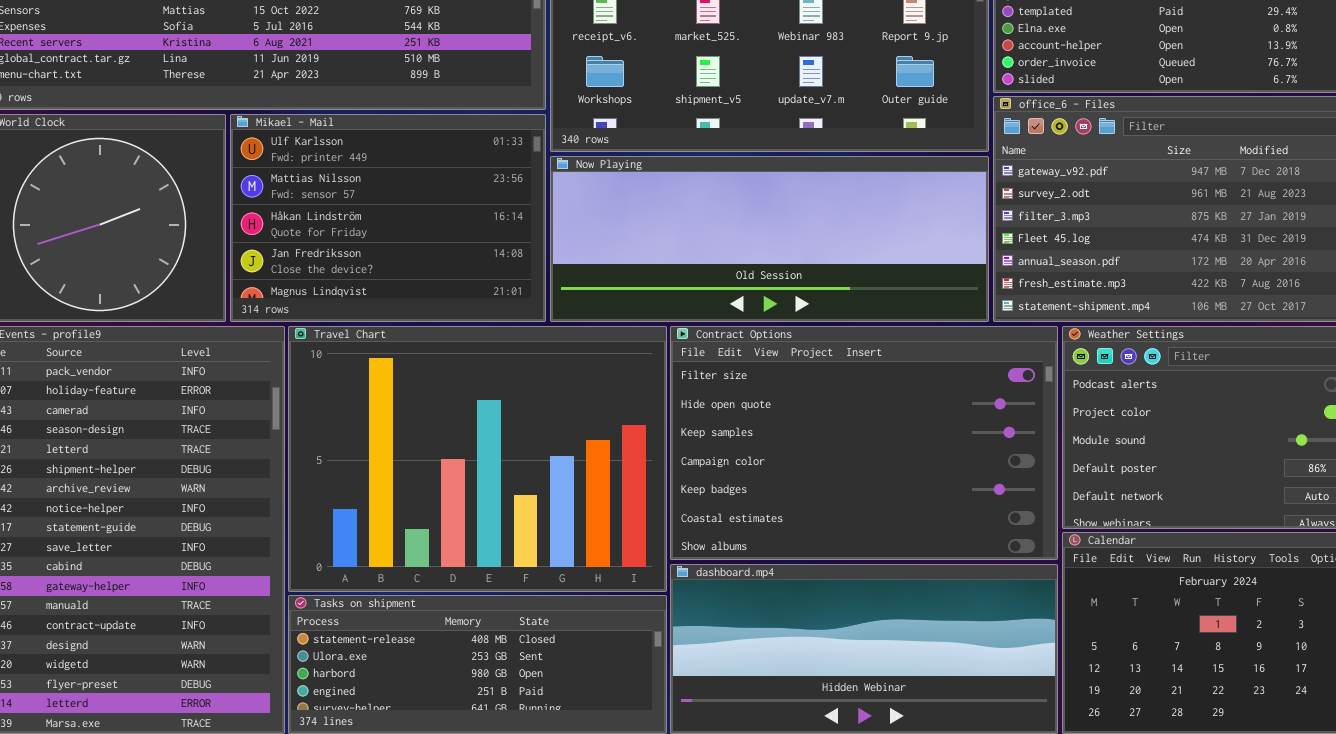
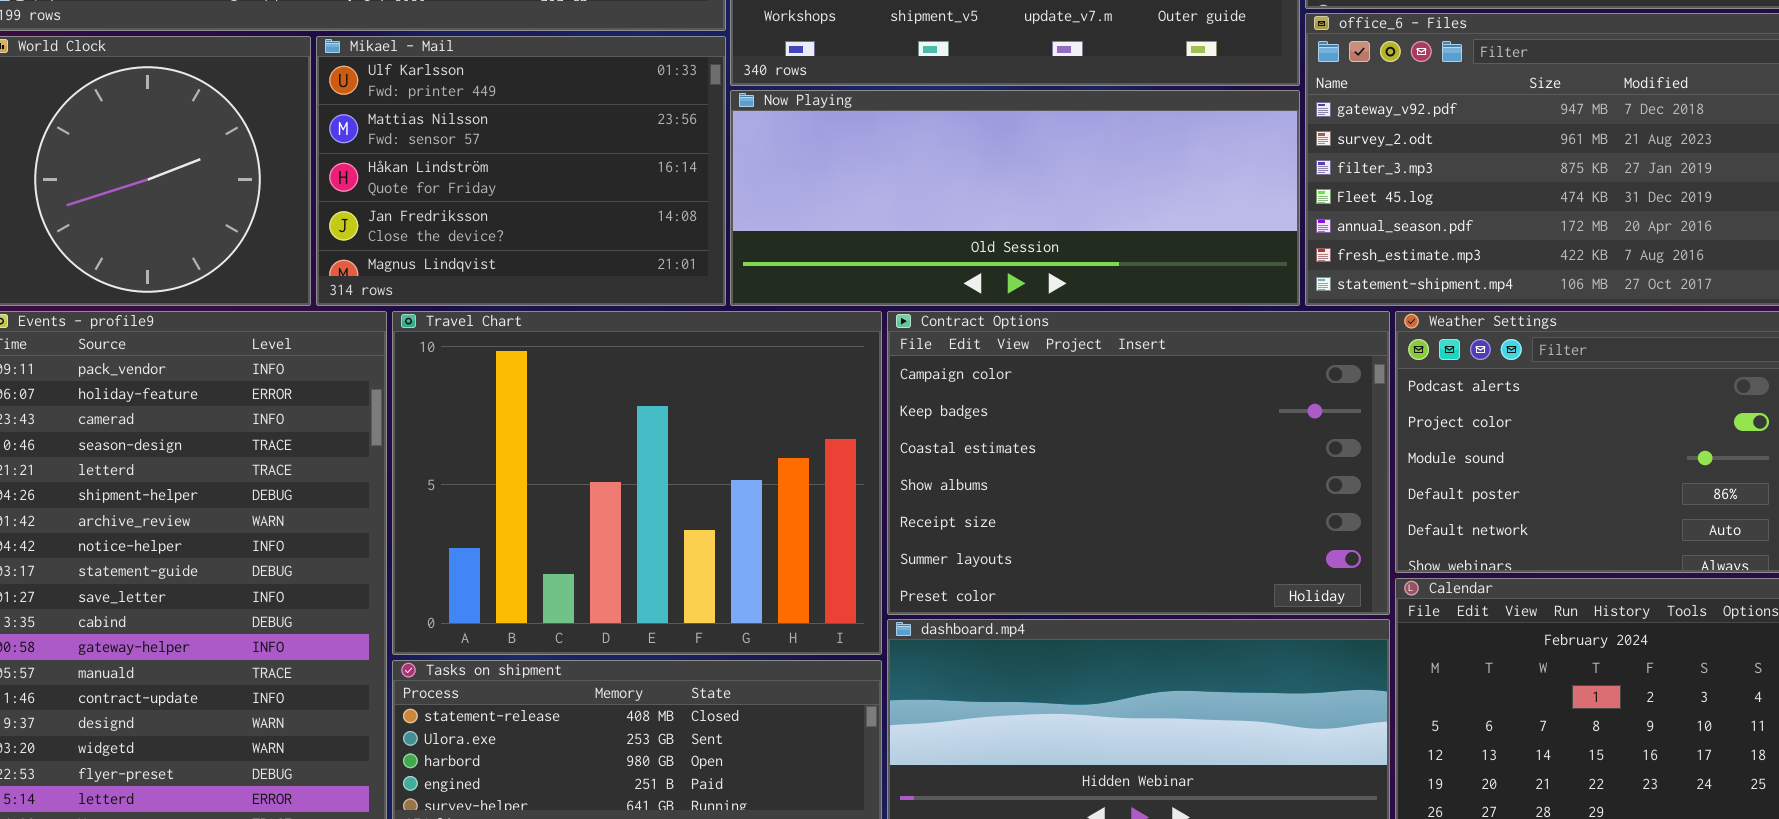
Contract Options: [670,326,1058,560] -> [887,311,1390,615], scrolled down 3 rows

